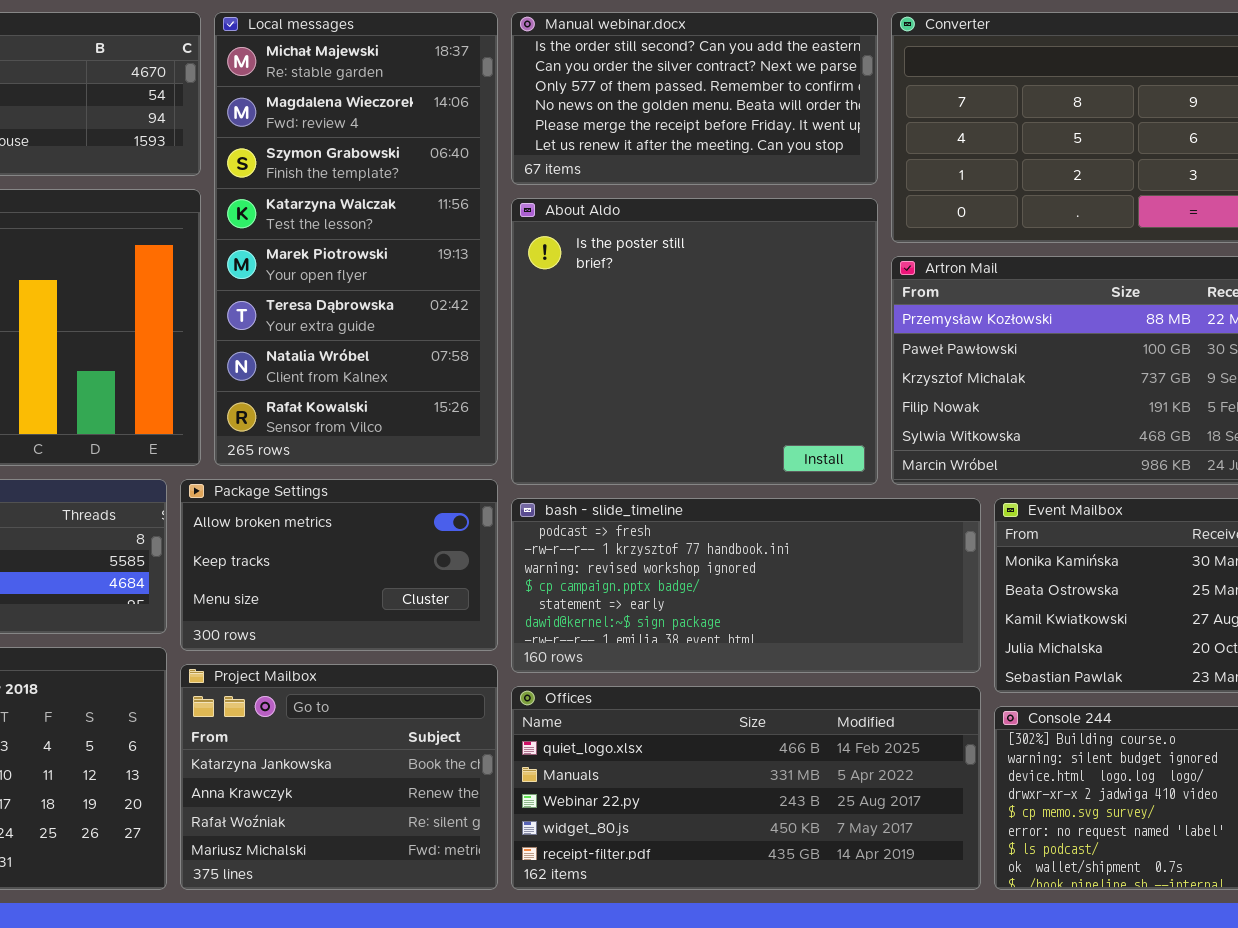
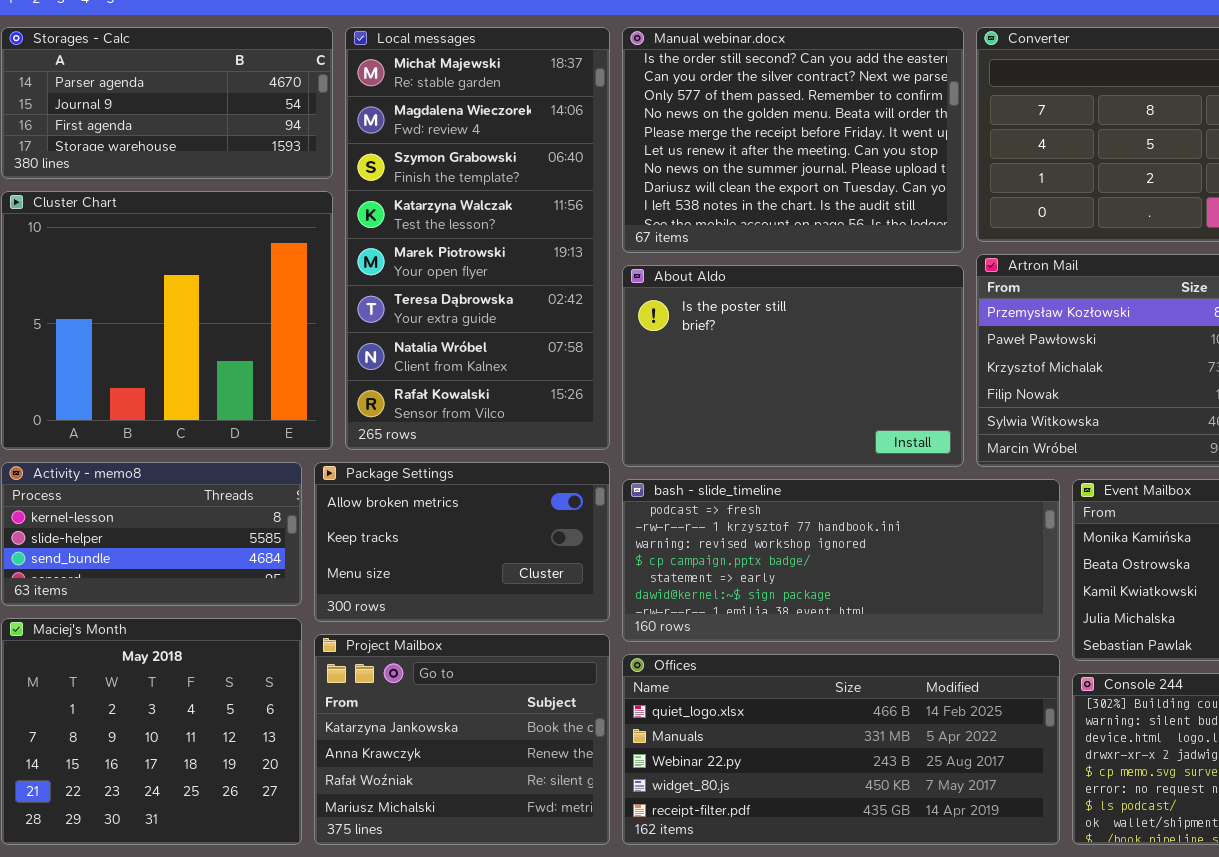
Manual webinar.docx: [511,12,878,185] -> [622,27,964,253], resized
About Aldo: [511,198,878,485] -> [622,265,964,467], resized

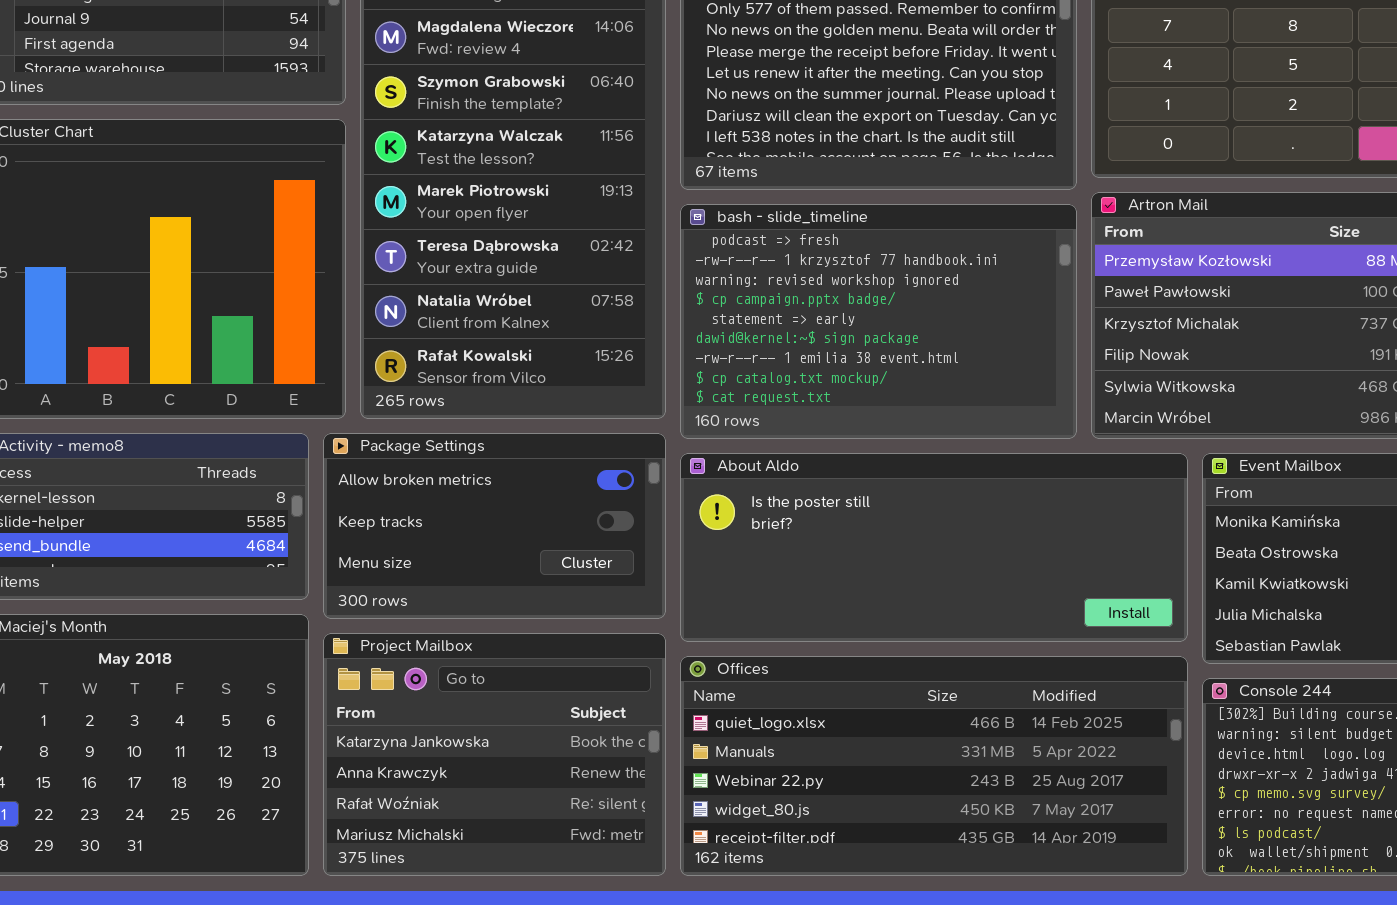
About Aldo: [622,265,964,467] -> [680,453,1188,642], moved, resized
bash - slide_timeline: [622,479,1060,642] -> [680,204,1077,439], moved, resized

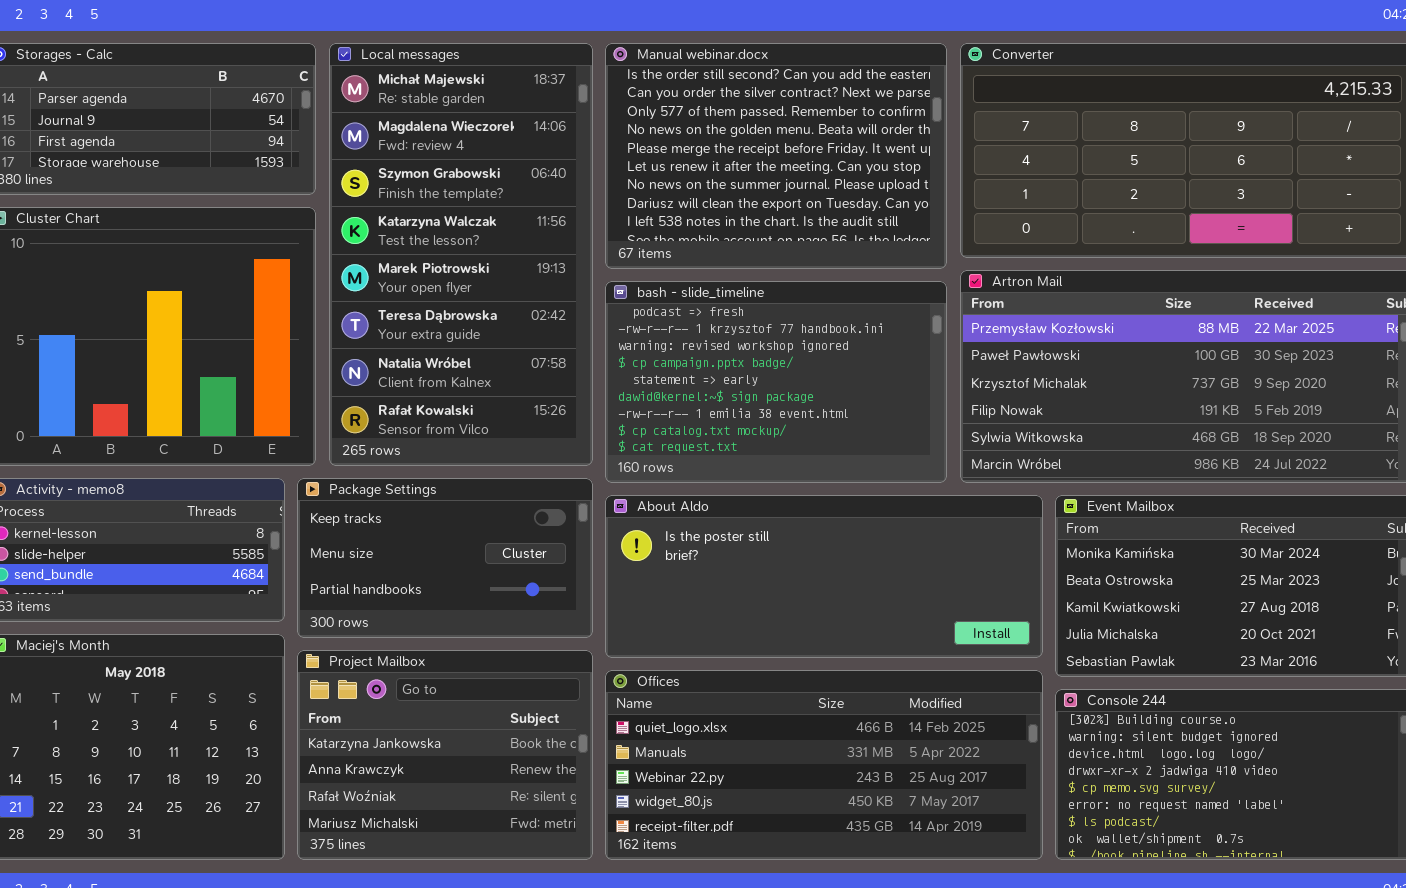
Package Settings: [323,433,666,619] -> [297,478,593,638], scrolled down 1 row

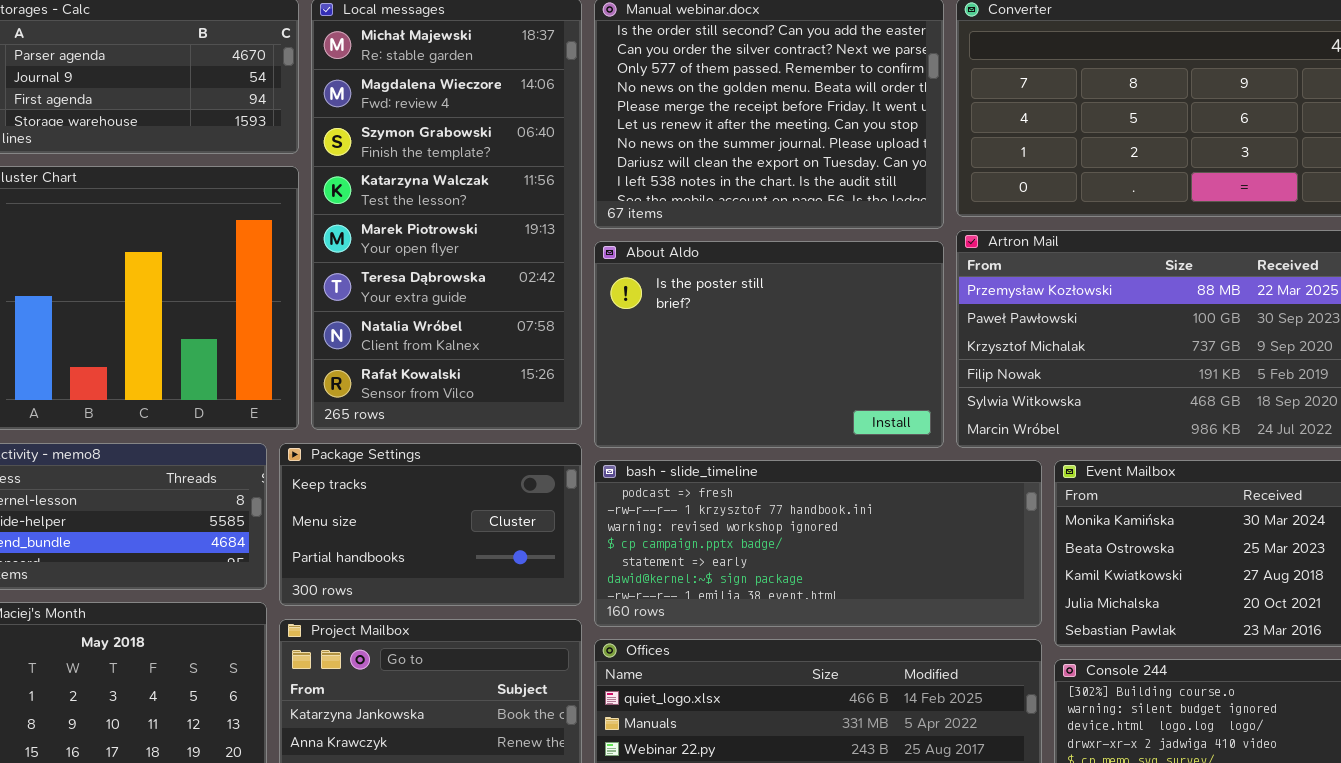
bash - slide_timeline: [605,281,947,483] -> [594,460,1042,627], moved, resized
About Aldo: [605,495,1043,658] -> [594,241,944,448], moved, resized

